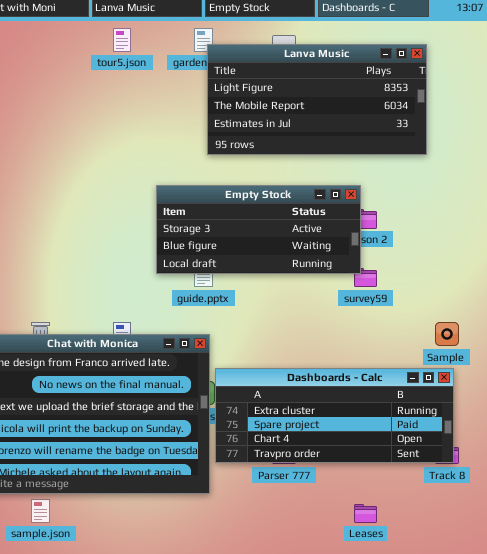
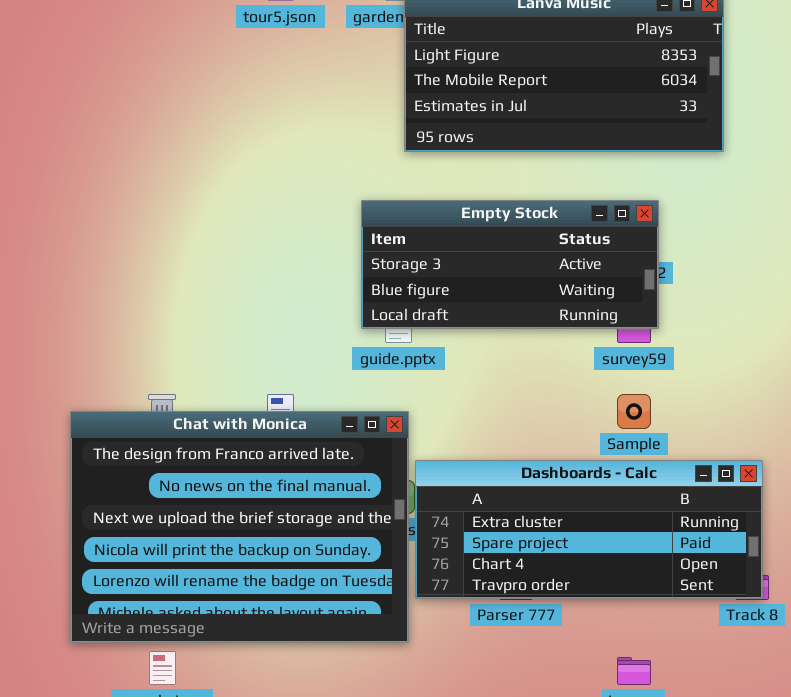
Empty Stock: [156,185,361,274] -> [361,200,659,329], moved
Sample: [435,322,459,346] -> [617,394,651,429], moved

